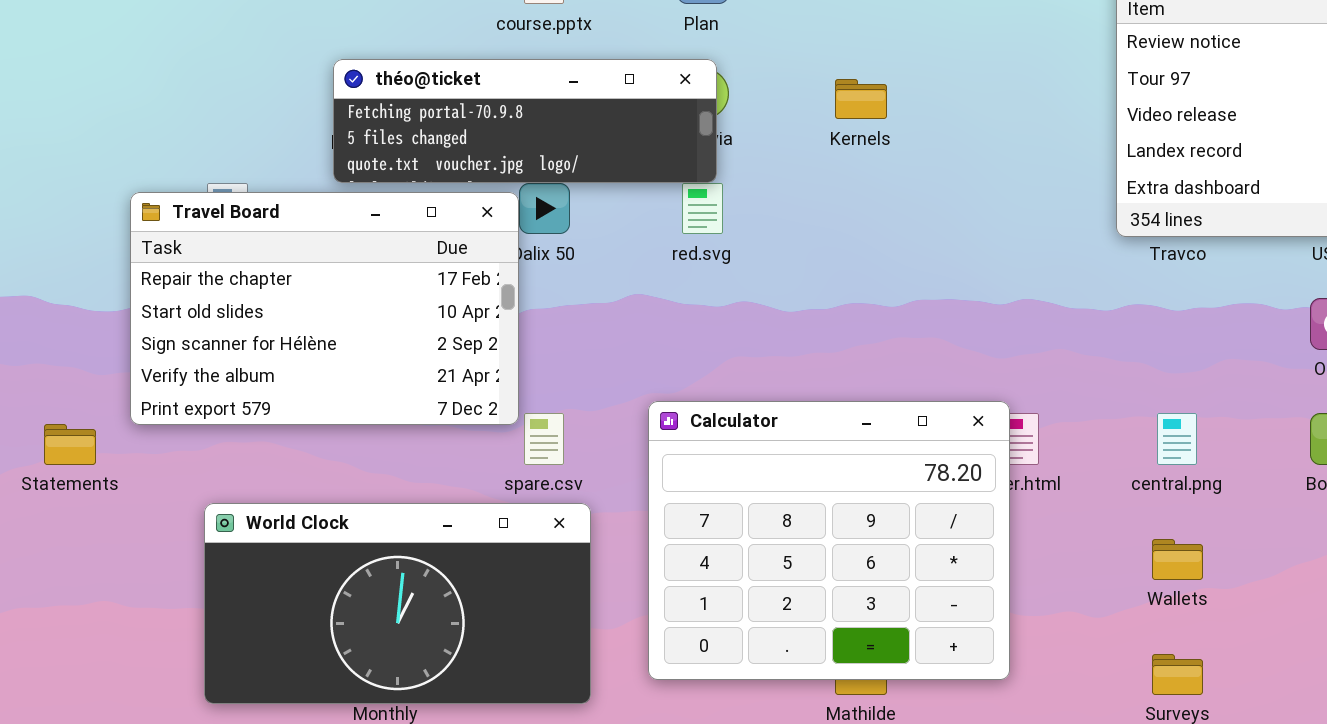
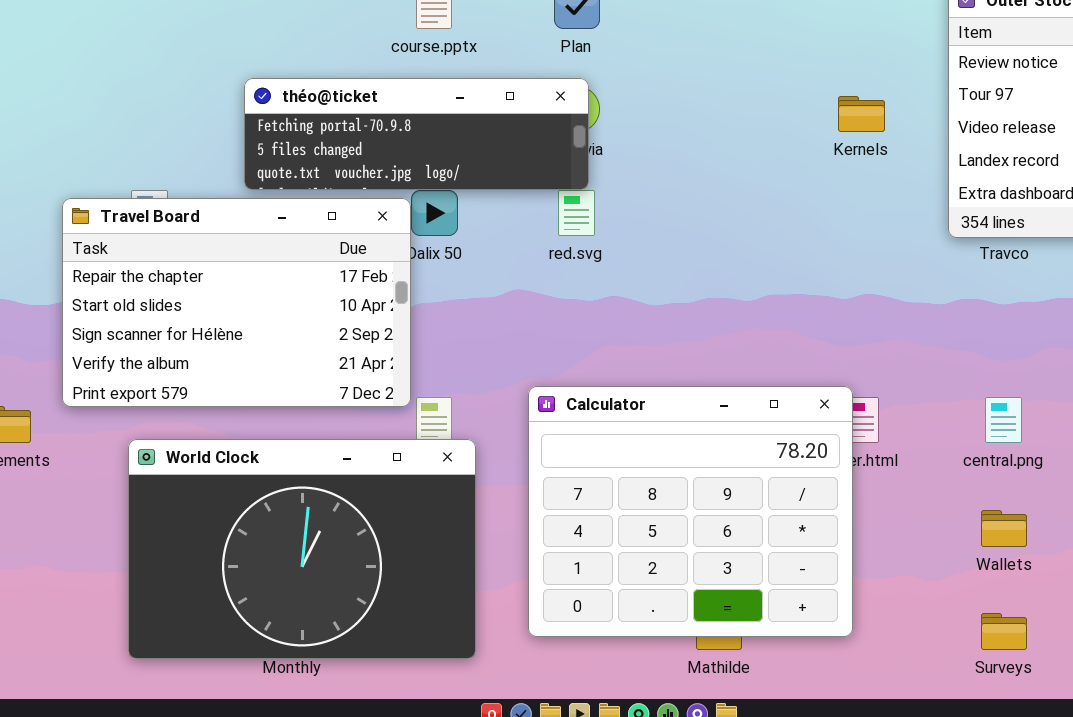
Kernels: [835,79,887,119] -> [838,96,885,132], moved
World Clock: [204,503,591,704] -> [128,439,476,659], resized

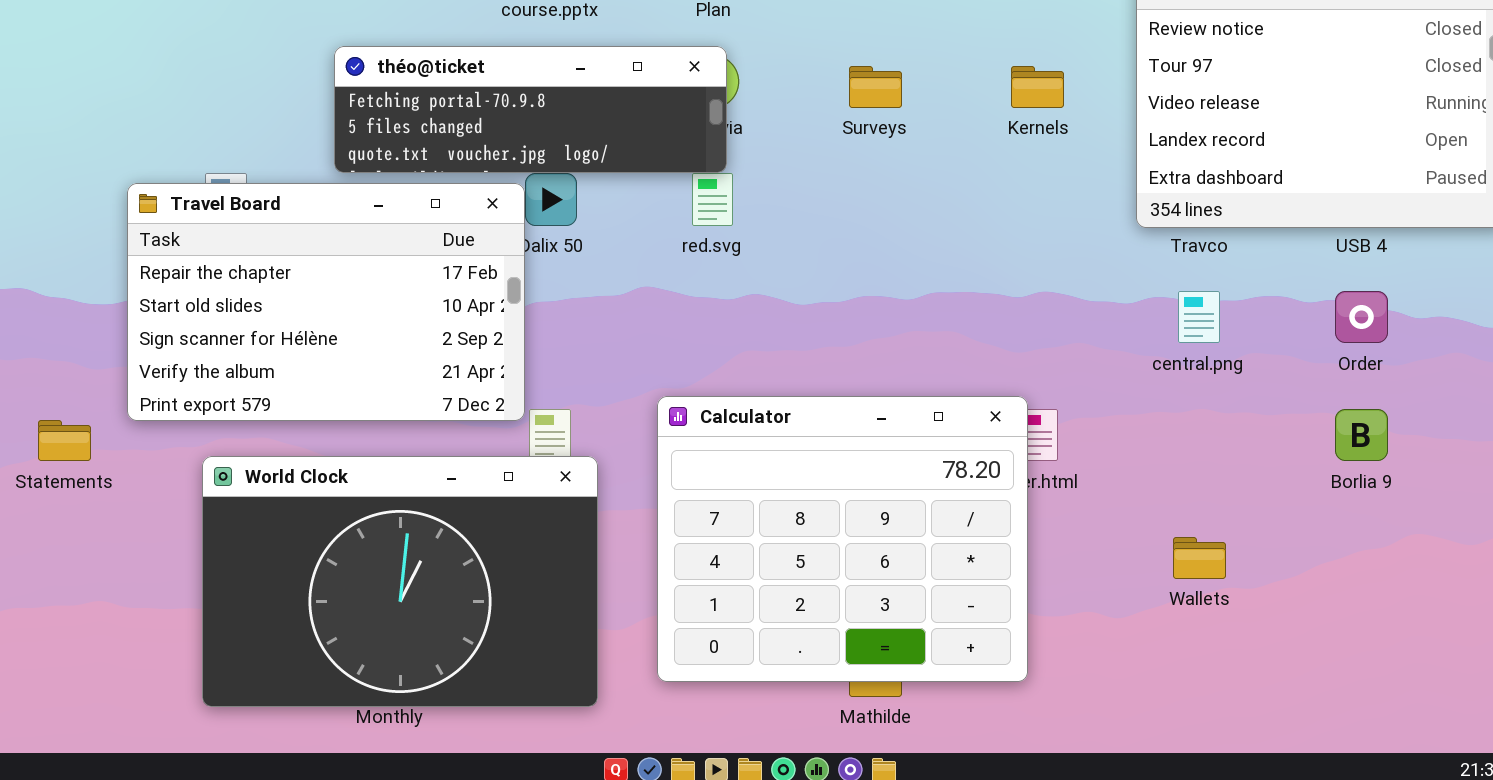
central.png: [985,397,1022,443] -> [1178,291,1220,343], moved
Surveys: [981,613,1027,650] -> [849,66,902,108], moved

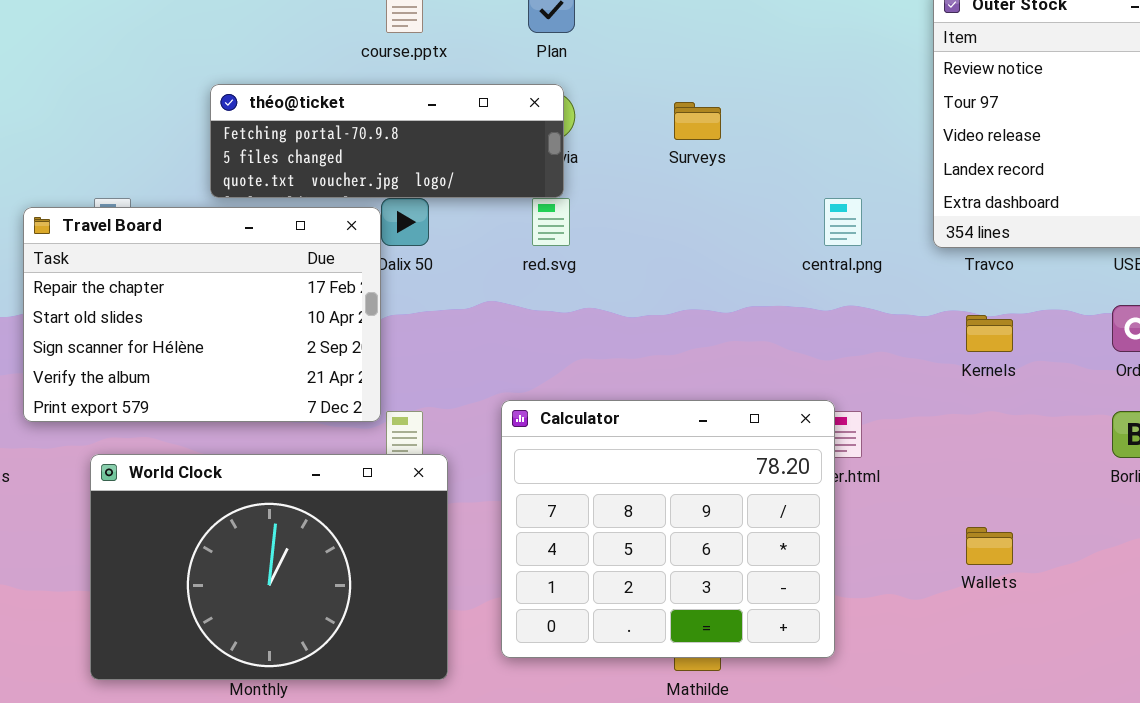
Kernels: [1011,66,1064,108] -> [966,315,1013,352], moved
central.png: [1178,291,1220,343] -> [824,198,862,246], moved

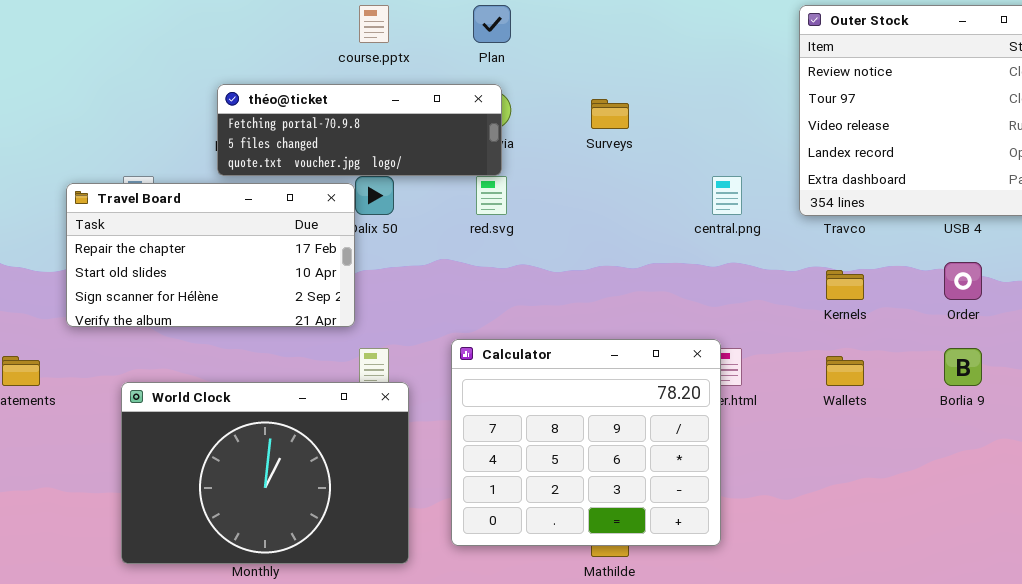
Travel Board: [23,207,381,422] -> [66,183,355,327], resized
Wallets: [966,527,1013,565] -> [826,356,864,386], moved

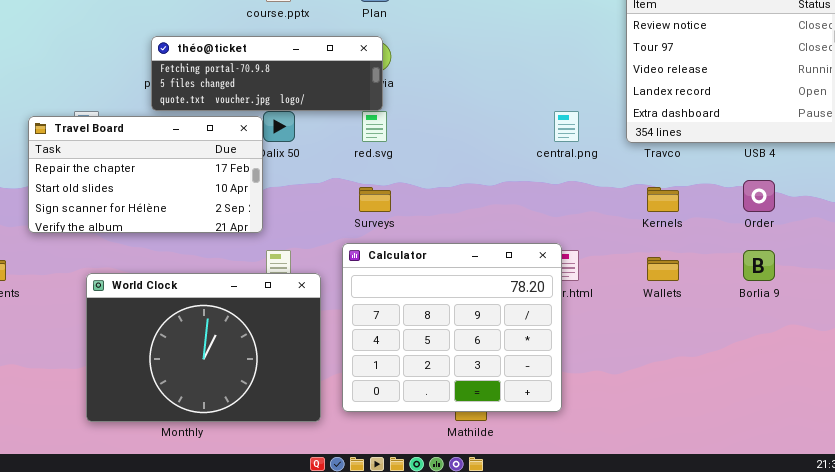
Surveys: [591,99,629,129] -> [359,187,391,212], moved
World Clock: [121,382,409,564] -> [86,273,321,422], moved

